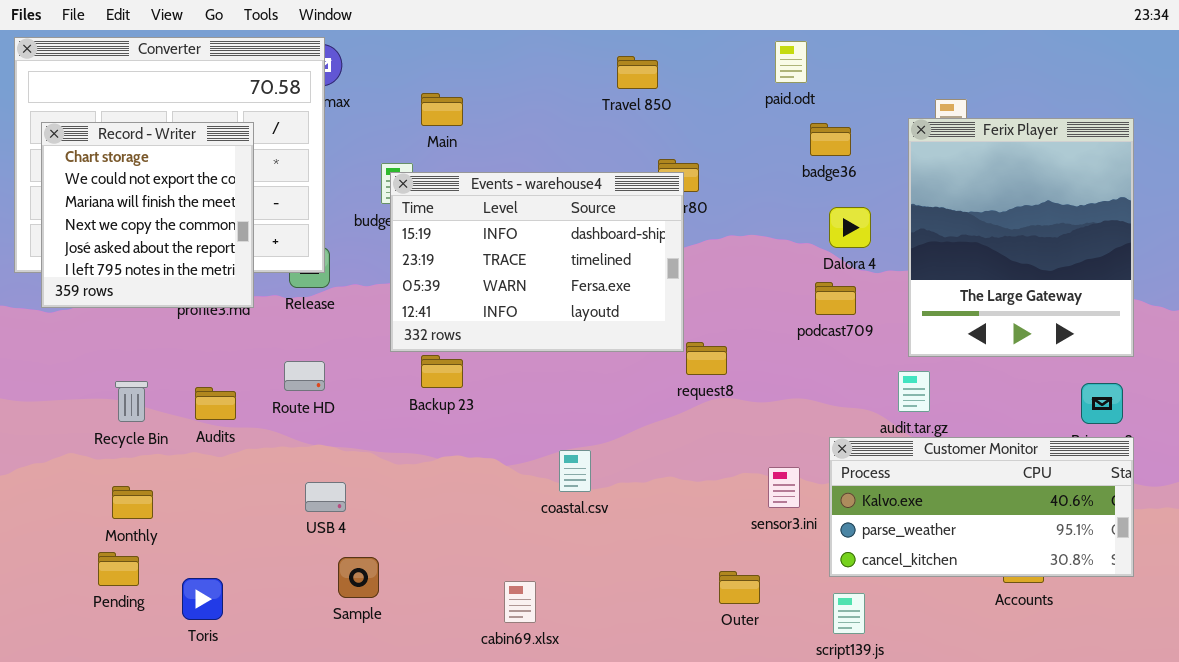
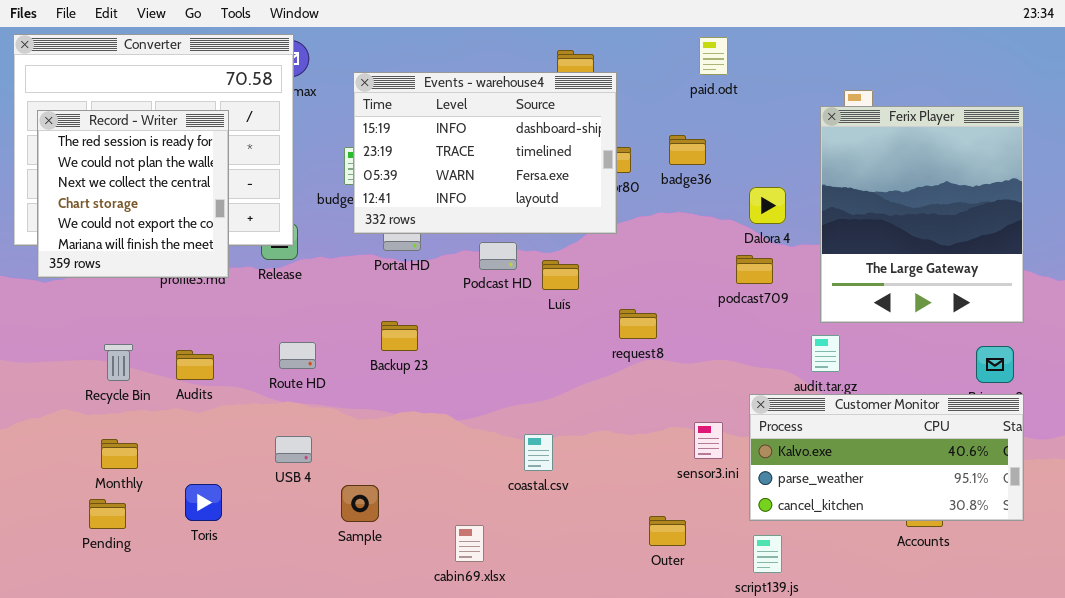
Record - Writer: [41,122,254,308] -> [37,110,229,278], scrolled up 3 rows
badge36: [810,123,851,156] -> [669,135,706,165], moved
Events - warehouse4: [390,172,684,352] -> [353,72,617,234], moved
Route HD: [284,361,325,391] -> [279,342,316,369], moved
coastal.csv: [559,450,591,492] -> [524,434,553,471], moved
Sample: [338,557,379,598] -> [341,485,379,522], moved
Toris: [182,578,223,620] -> [185,484,222,521], moved

